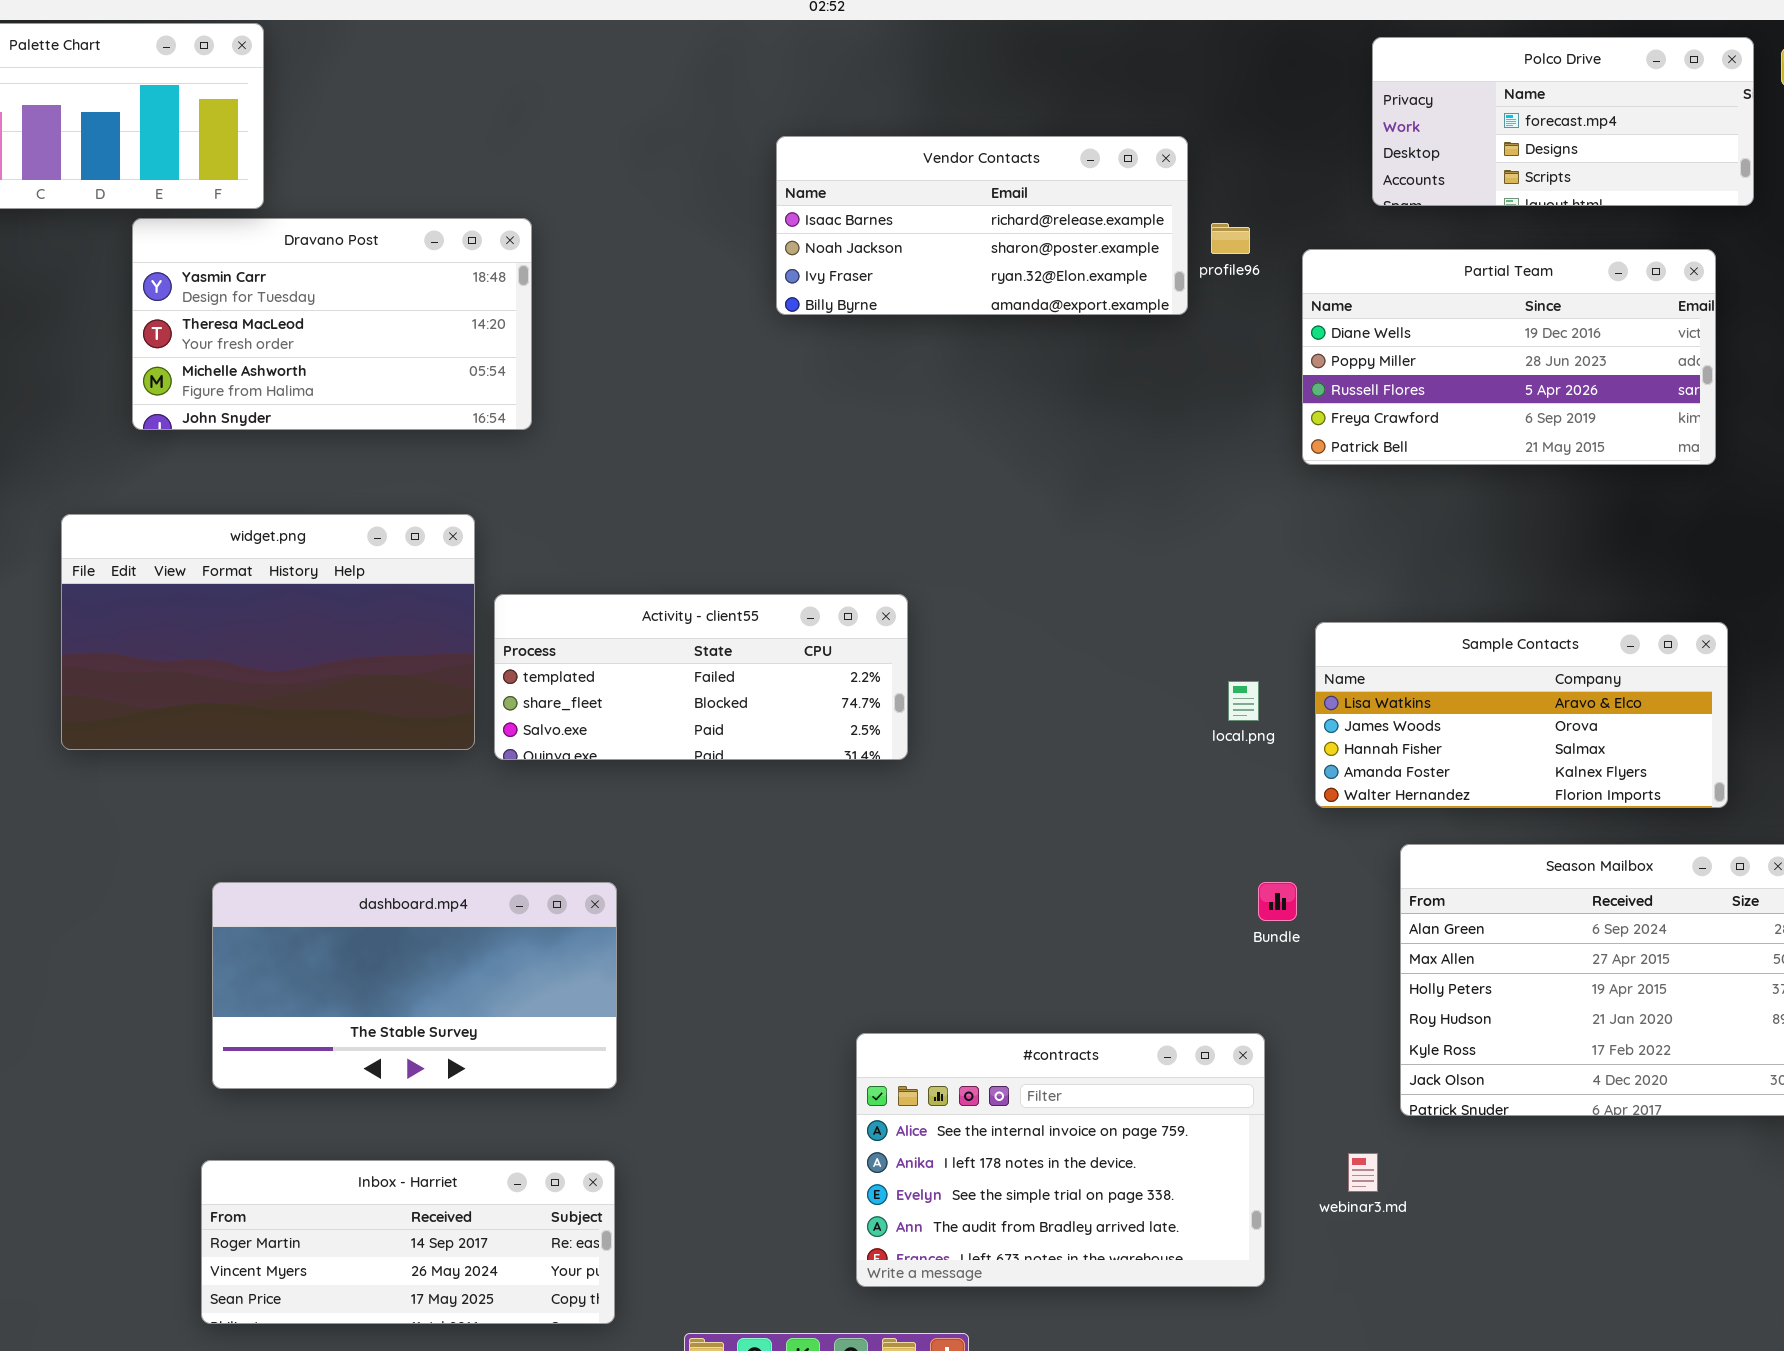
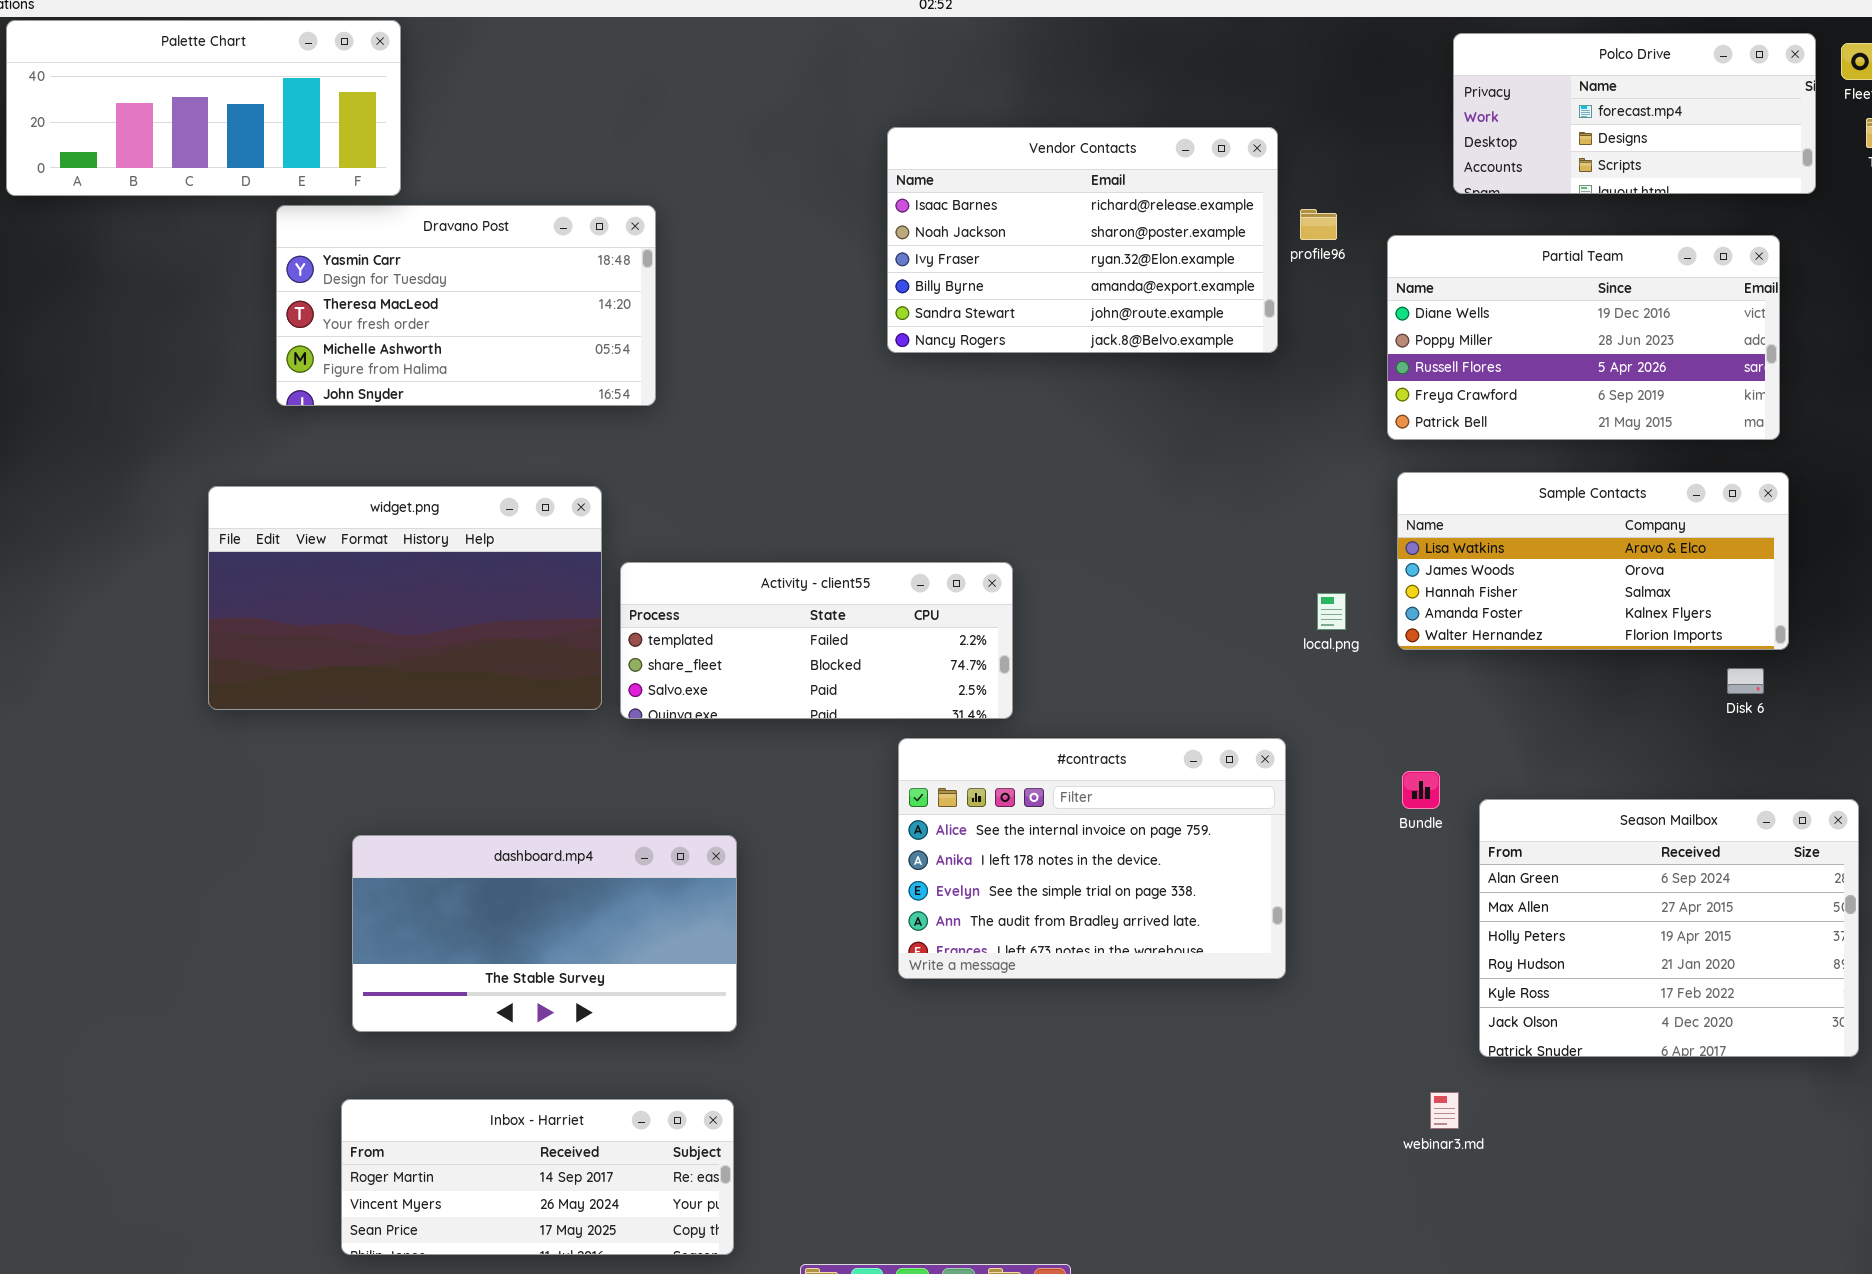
Vendor Contacts: [776,136,1188,315] -> [887,127,1278,353], resized
Sample Contacts: [1315,622,1728,808] -> [1397,472,1789,650], moved
local.png: [1228,681,1259,721] -> [1317,593,1346,630], moved
Bundle: [1258,882,1297,921] -> [1402,771,1440,809], moved
#contracts: [856,1033,1265,1287] -> [898,738,1286,979], moved

